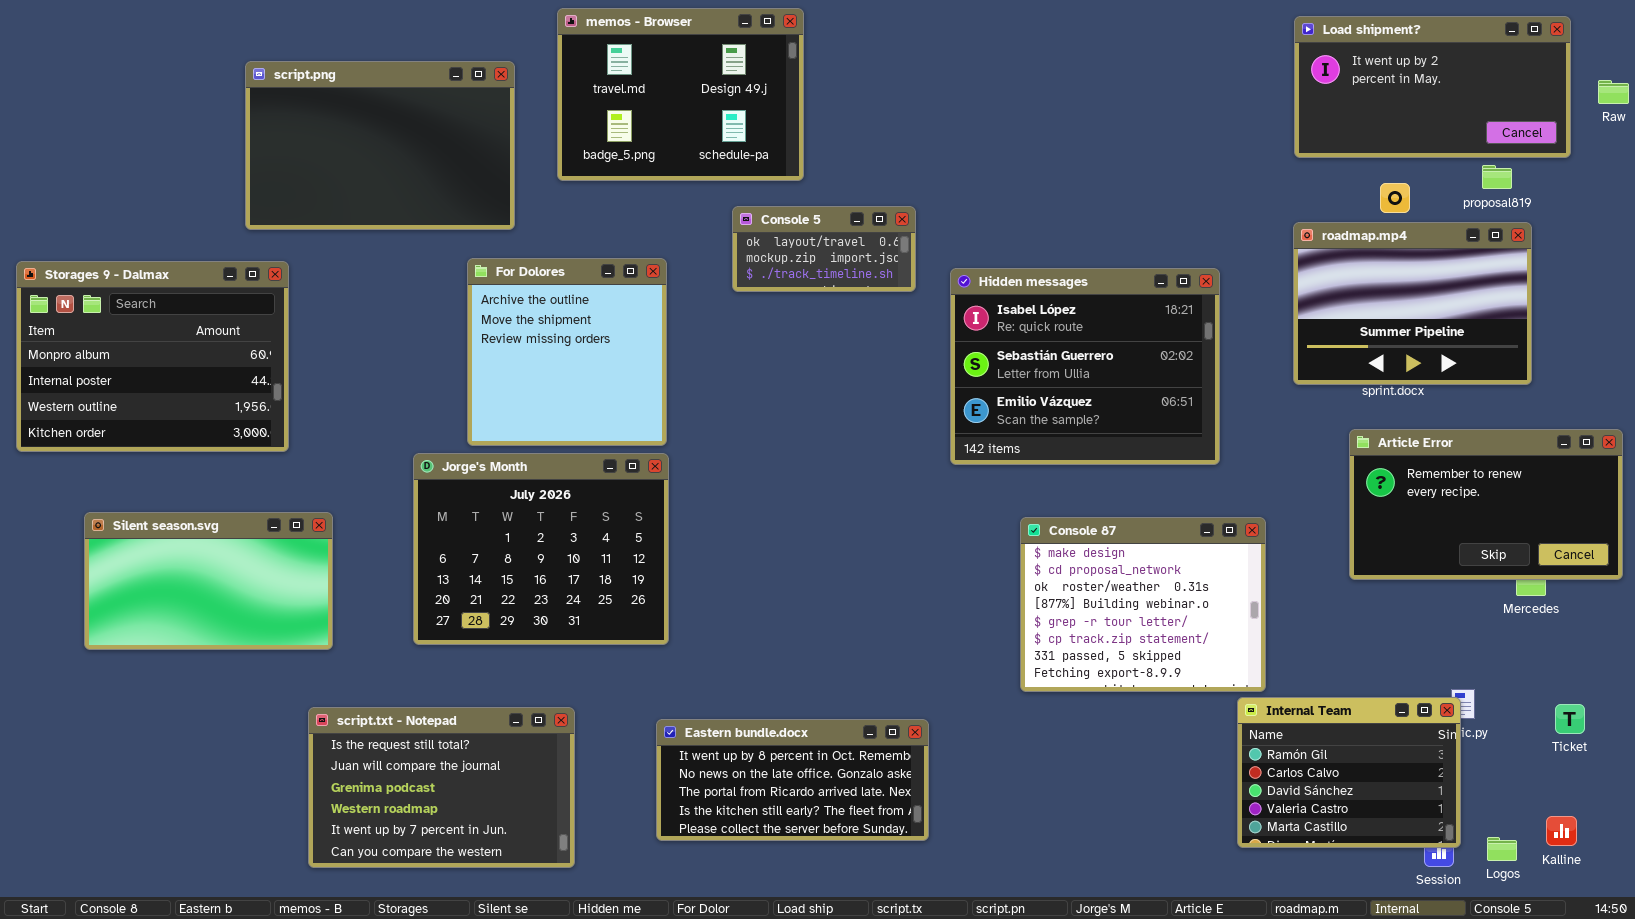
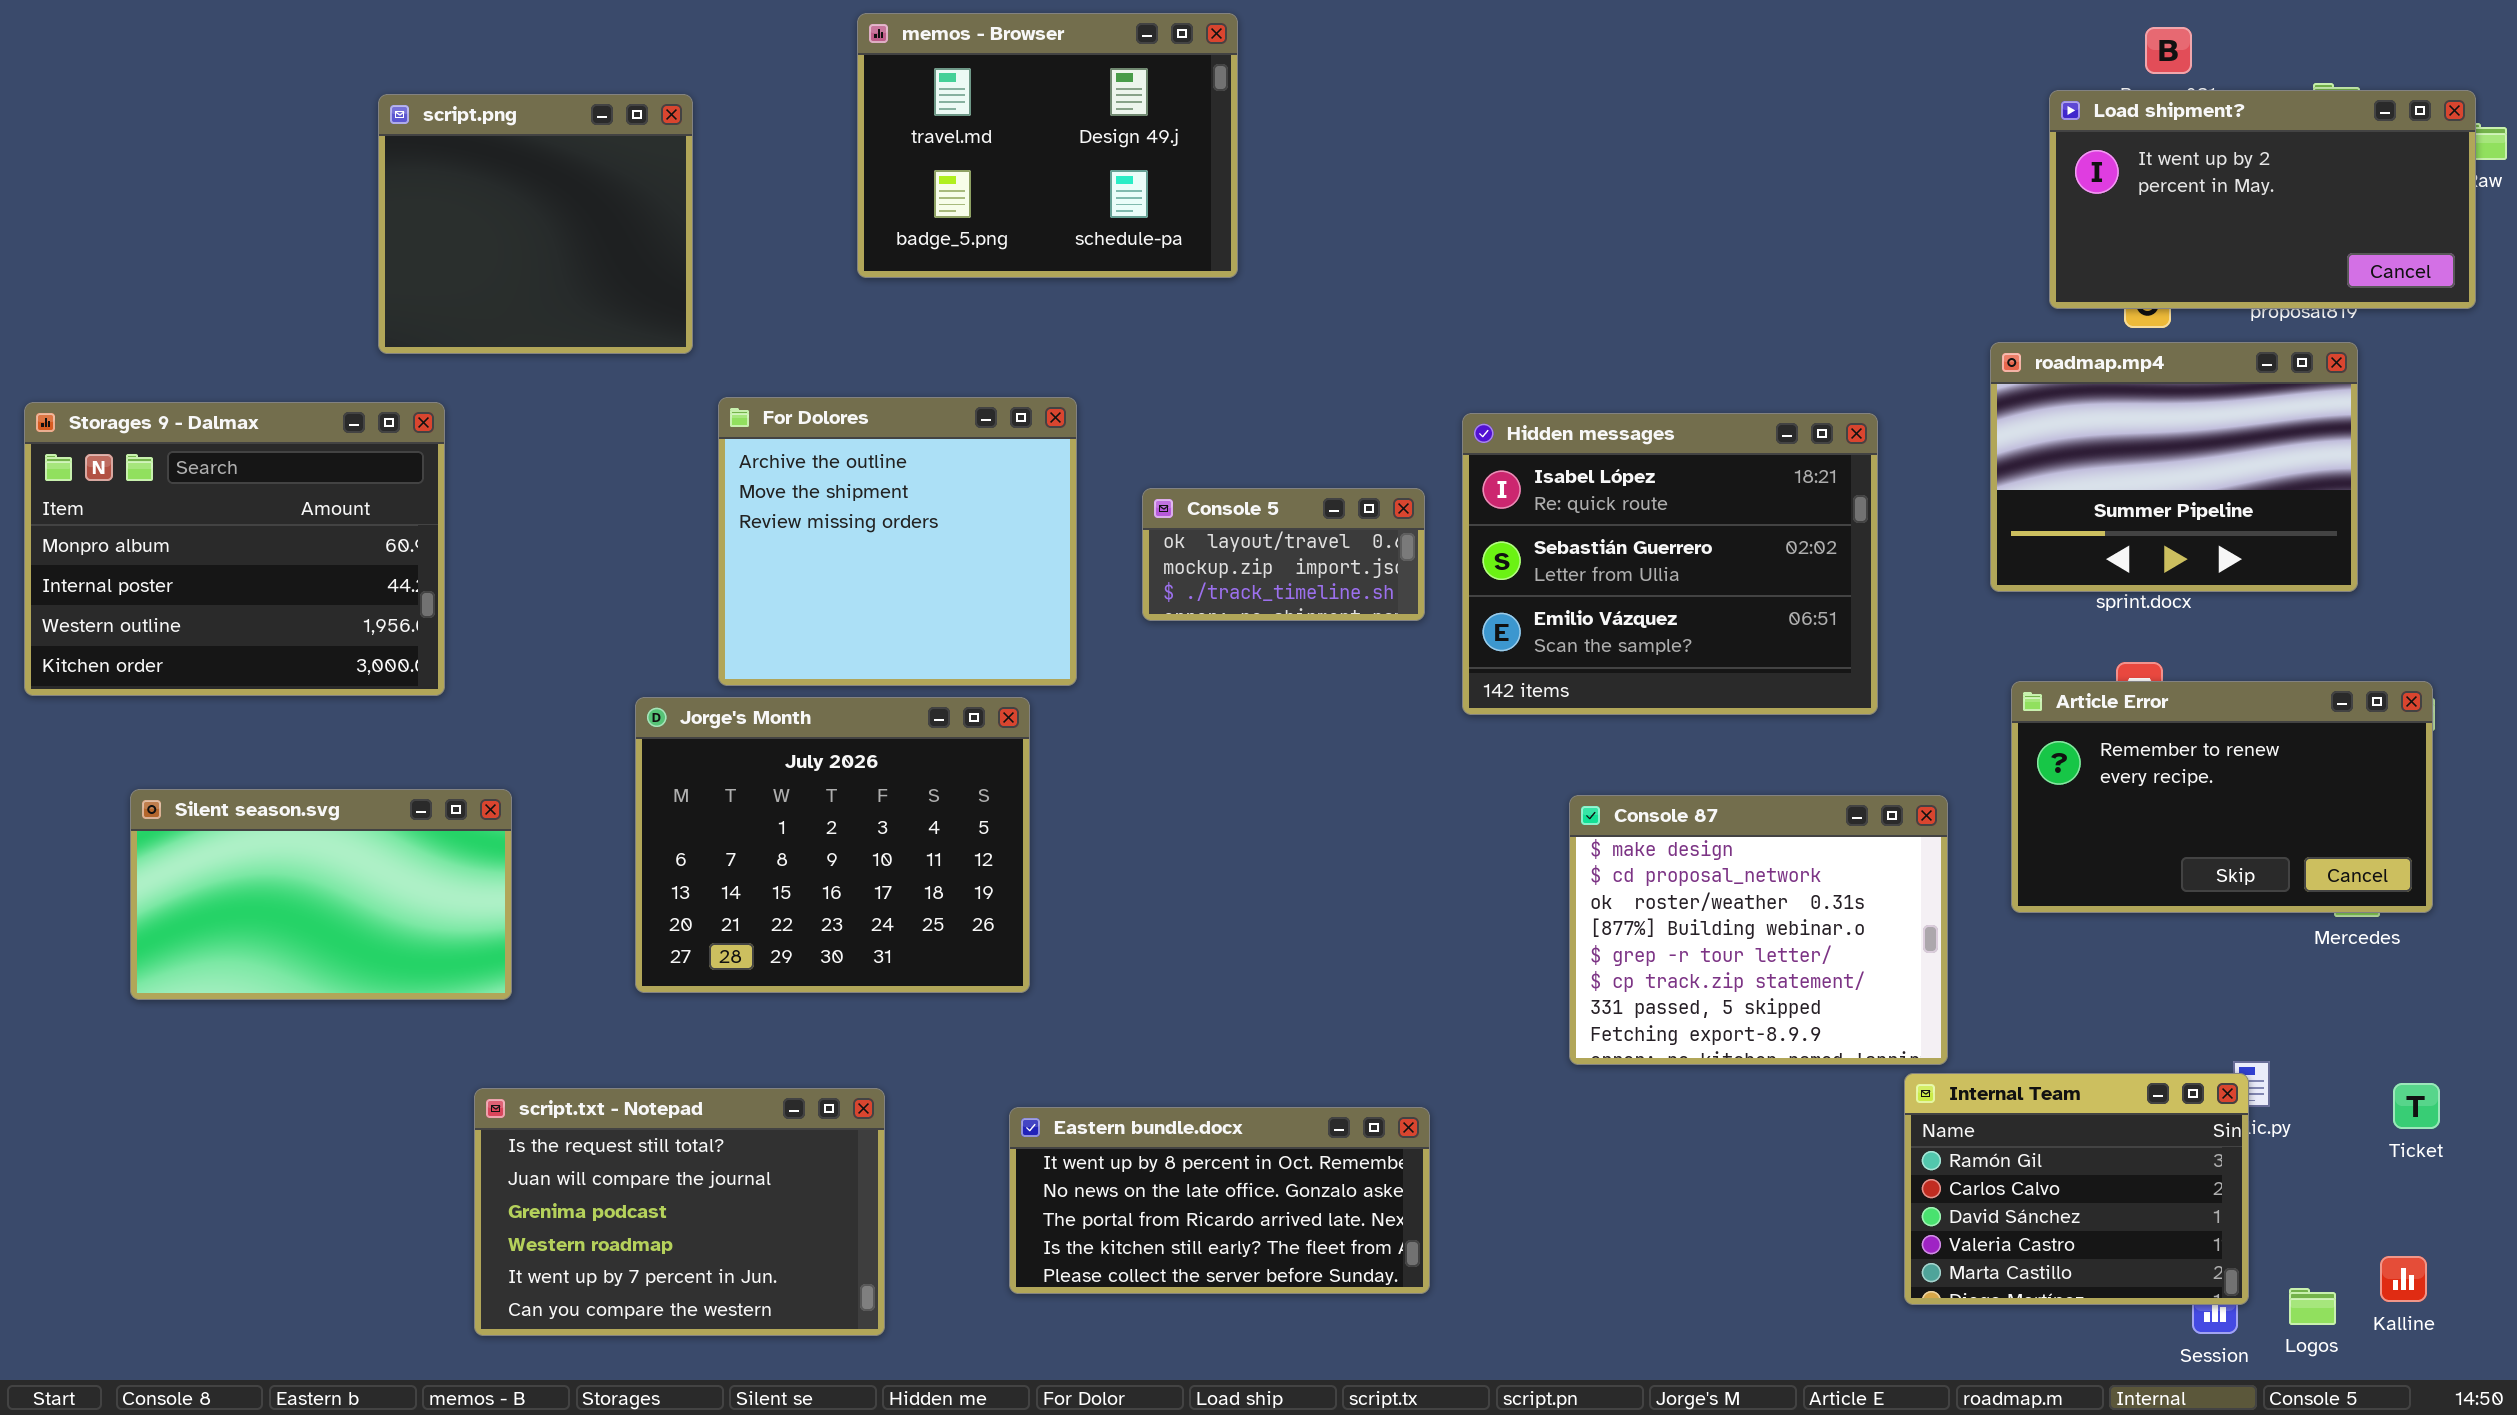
Load shipment?: [1294,16,1571,158] -> [2049,90,2476,309], moved
script.png: [245,61,515,230] -> [378,94,693,354], resized
Console 5: [732,206,916,292] -> [1142,488,1425,621], moved
For Dolores: [467,258,667,446] -> [718,397,1077,686], resized
Article Error: [1349,429,1623,580] -> [2011,681,2433,913], moved

